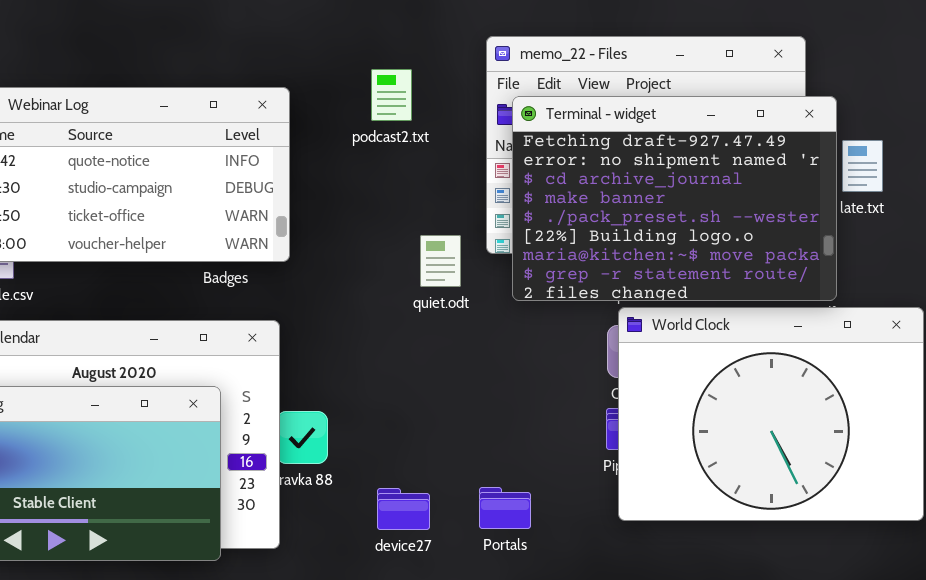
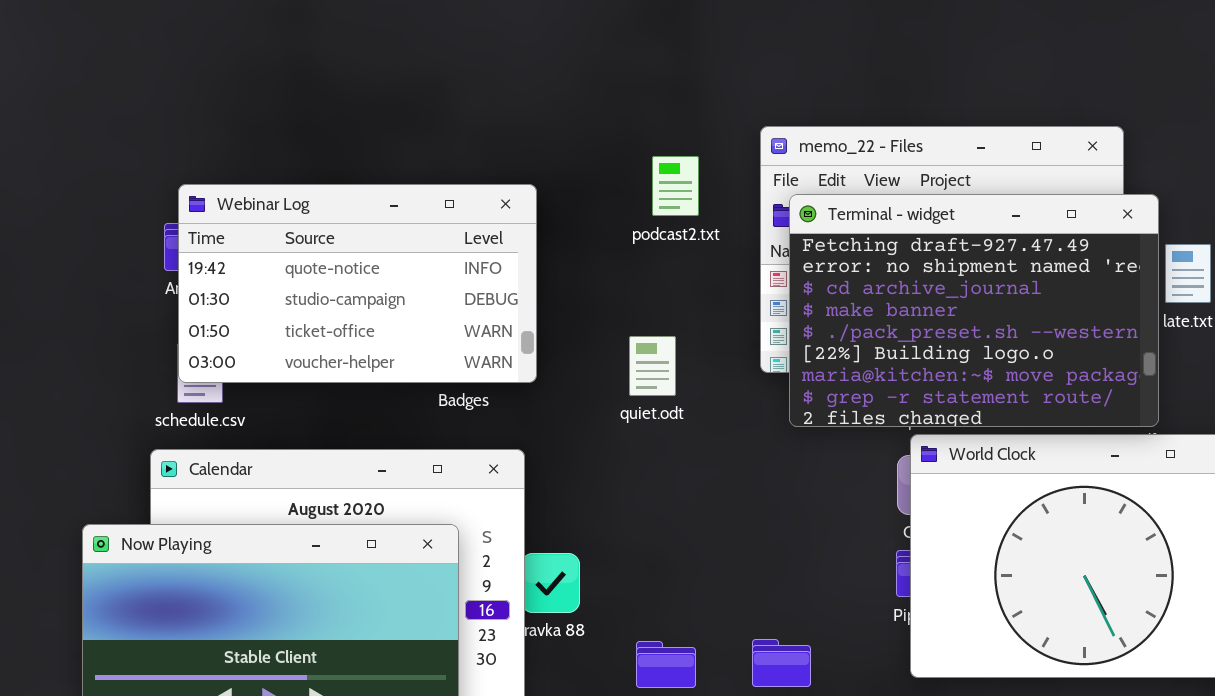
podcast2.txt: [371,69,412,121] -> [652,156,699,216], moved
quiet.odt: [420,235,461,287] -> [629,336,676,396], moved

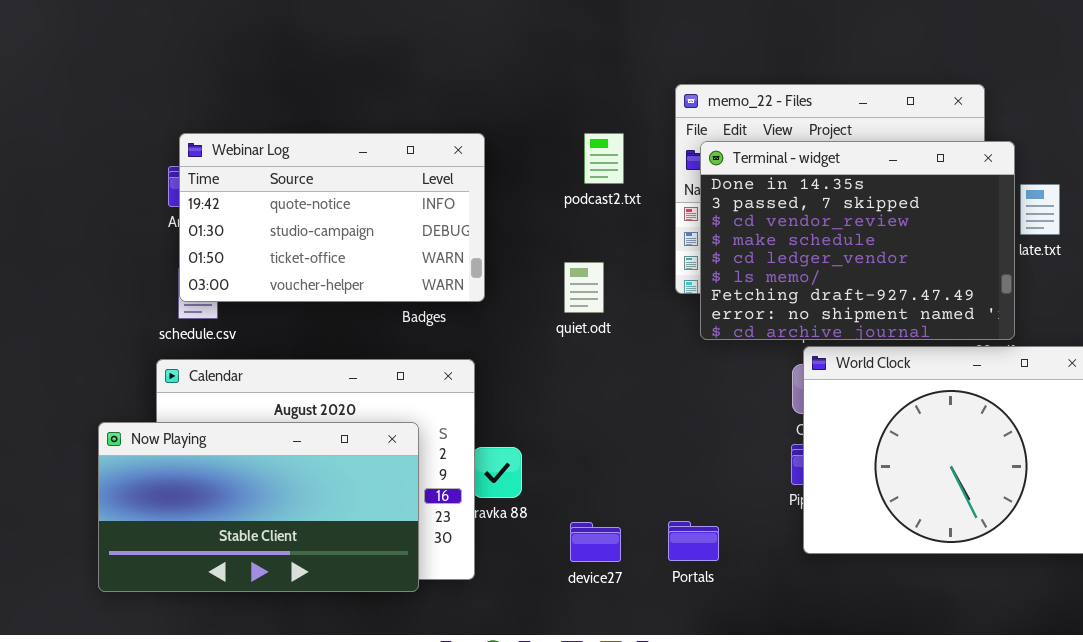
podcast2.txt: [652,156,699,216] -> [584,133,624,184], moved
Terminal - widget: [789,194,1159,427] -> [700,141,1015,340], scrolled up 6 rows

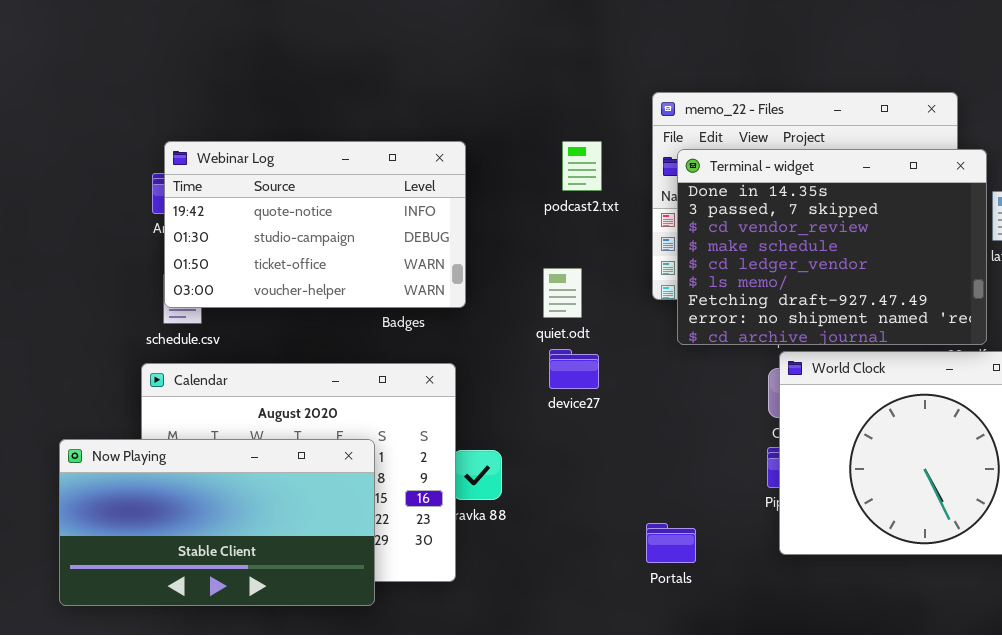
Now Playing: [98,422,419,592] -> [59,439,375,606], moved
device27: [570,522,621,562] -> [549,349,599,389], moved

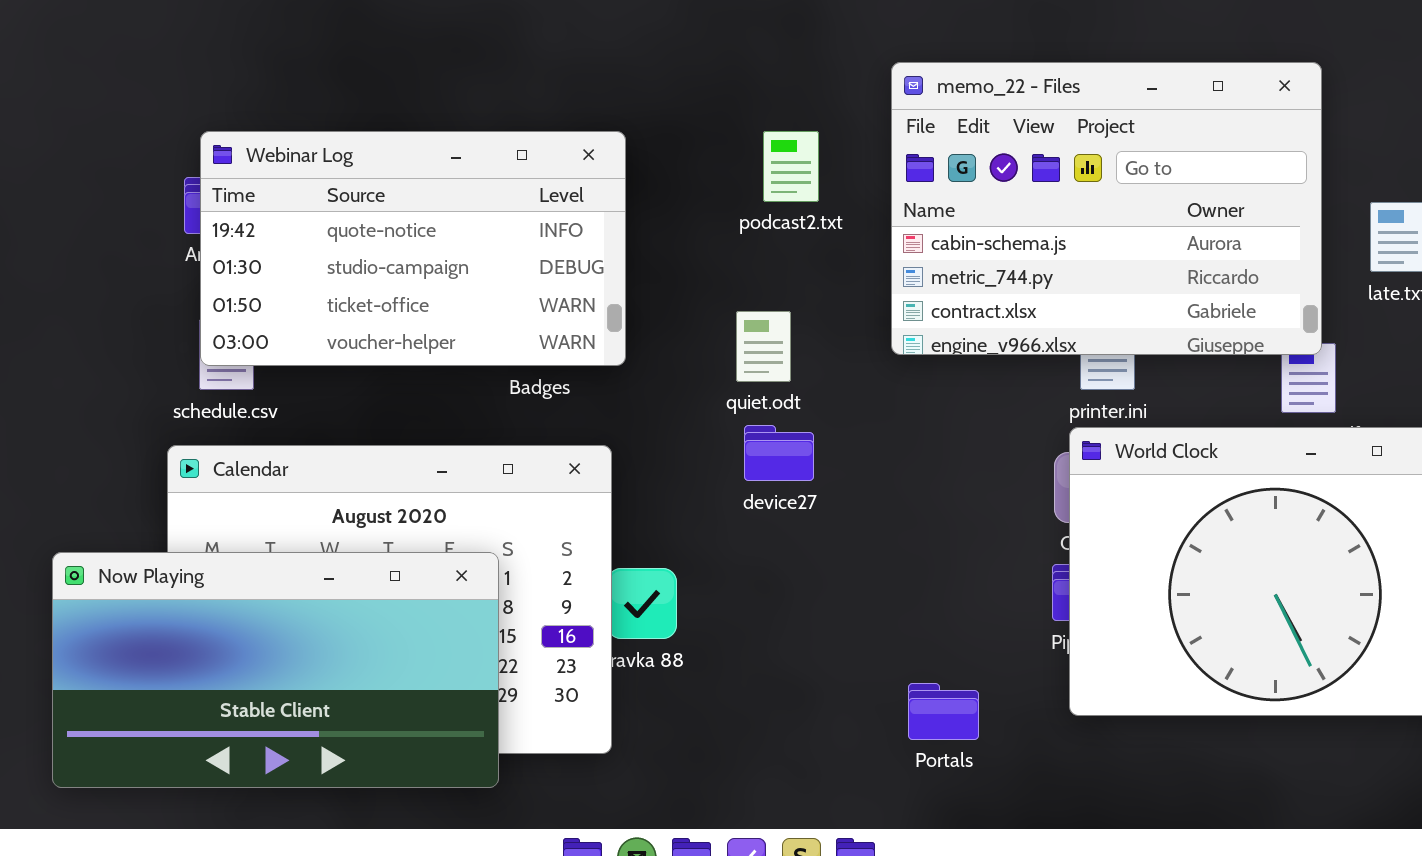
Terminal - widget: [677,149,987,345] -> none, closed
Portals: [646,523,696,563] -> [908,683,979,740], moved

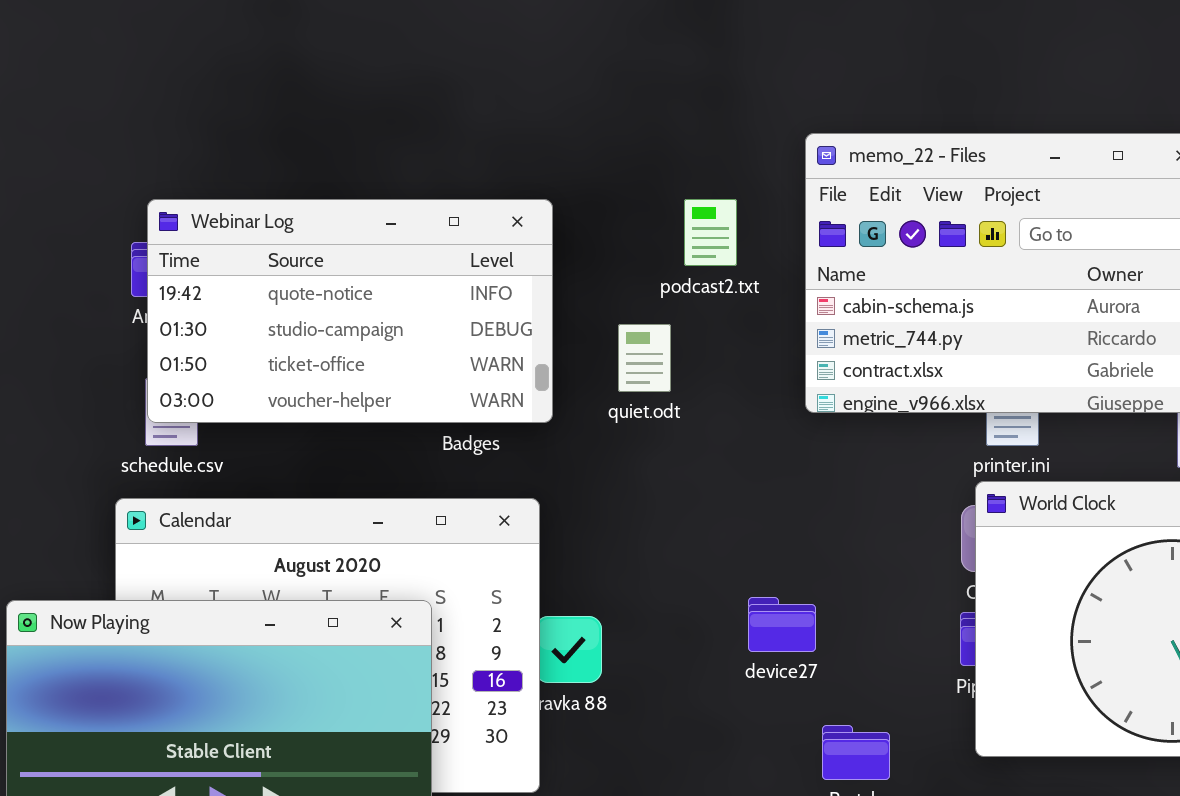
quiet.odt: [736,311,791,382] -> [618,324,671,392], moved
device27: [744,425,814,481] -> [748,597,816,652], moved

